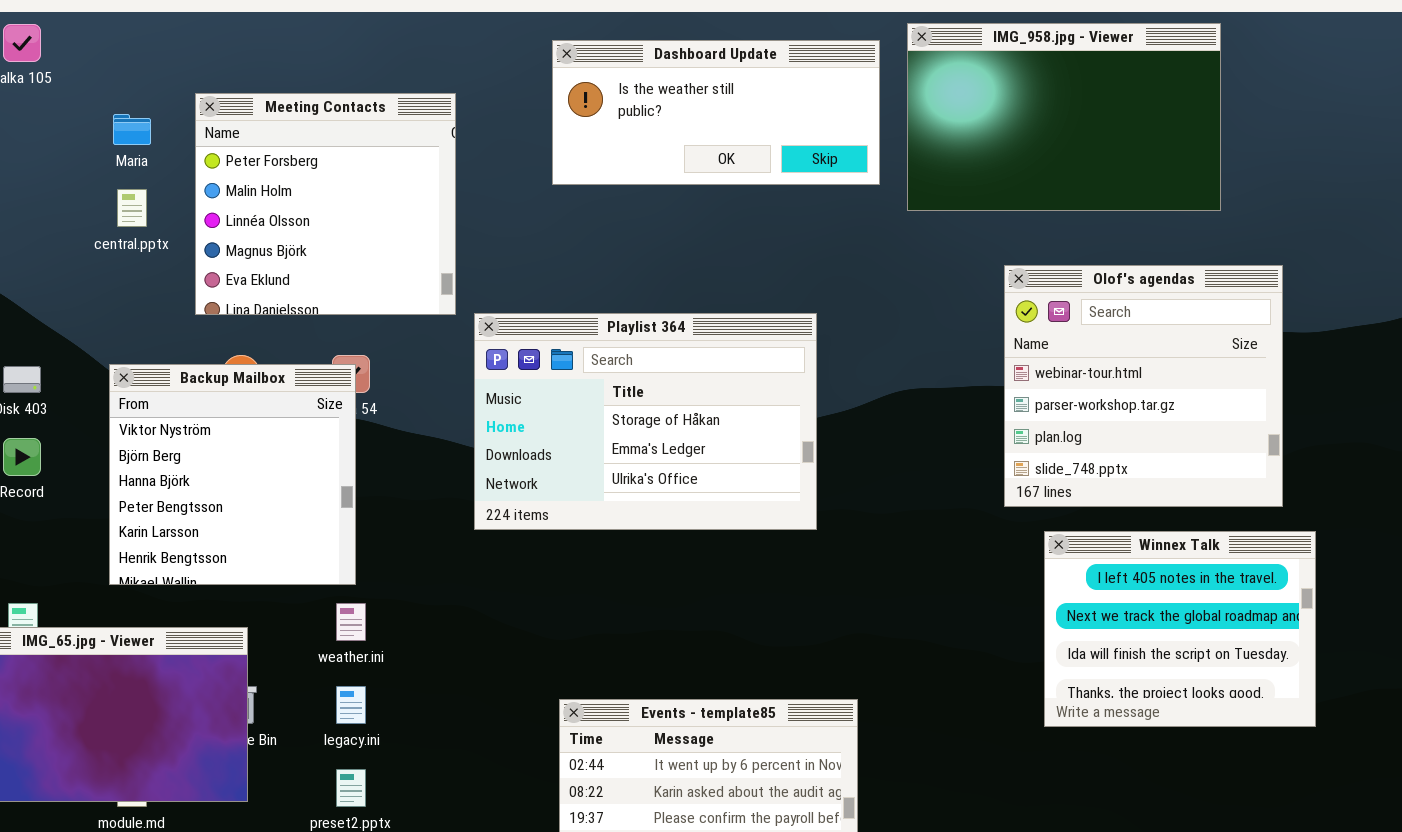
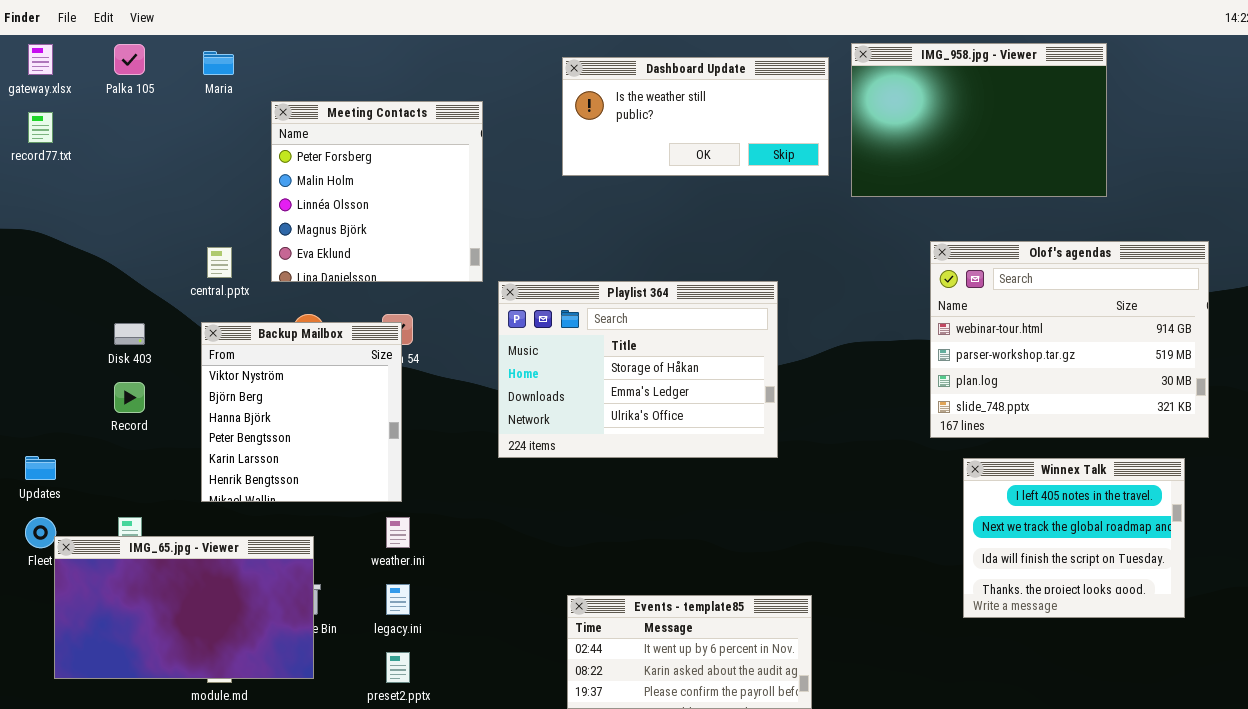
Maria: [113,114,151,145] -> [203,51,234,75], moved
central.pptx: [117,189,147,227] -> [207,247,232,278], moved
Olof's agendas: [1004,265,1283,507] -> [930,241,1209,438], resized

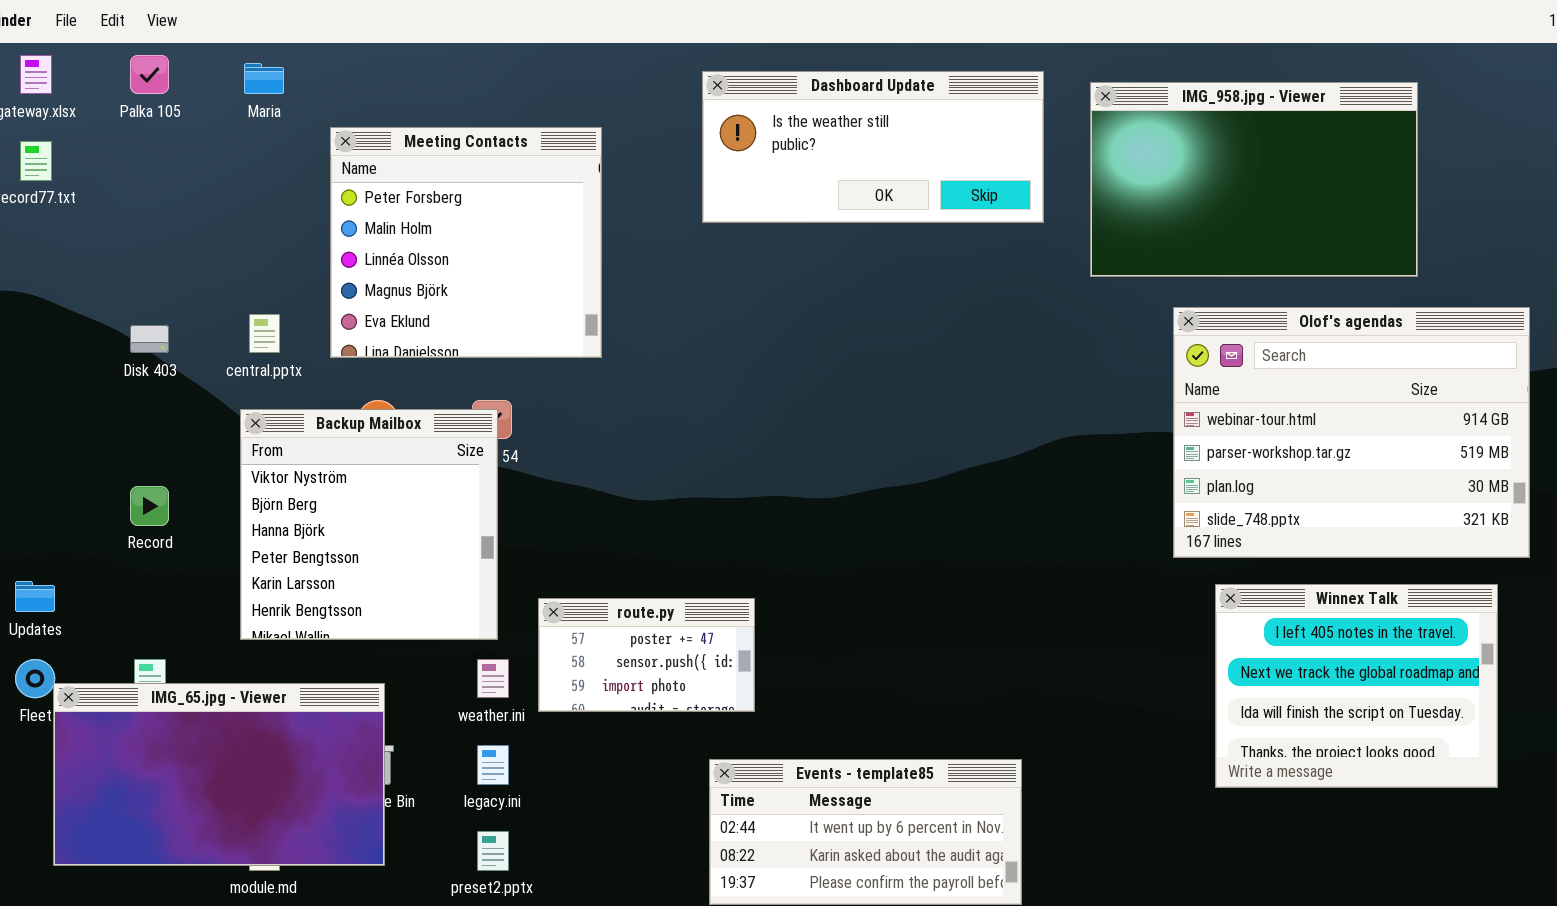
IMG_958.jpg - Viewer: [851,43,1107,197] -> [1090,82,1418,277], moved
Playlist 364: [498,281,778,458] -> none, closed
Disk 403: [114,323,145,345] -> [130,325,169,353], moved
route.py: none -> [538,598,755,712], opened

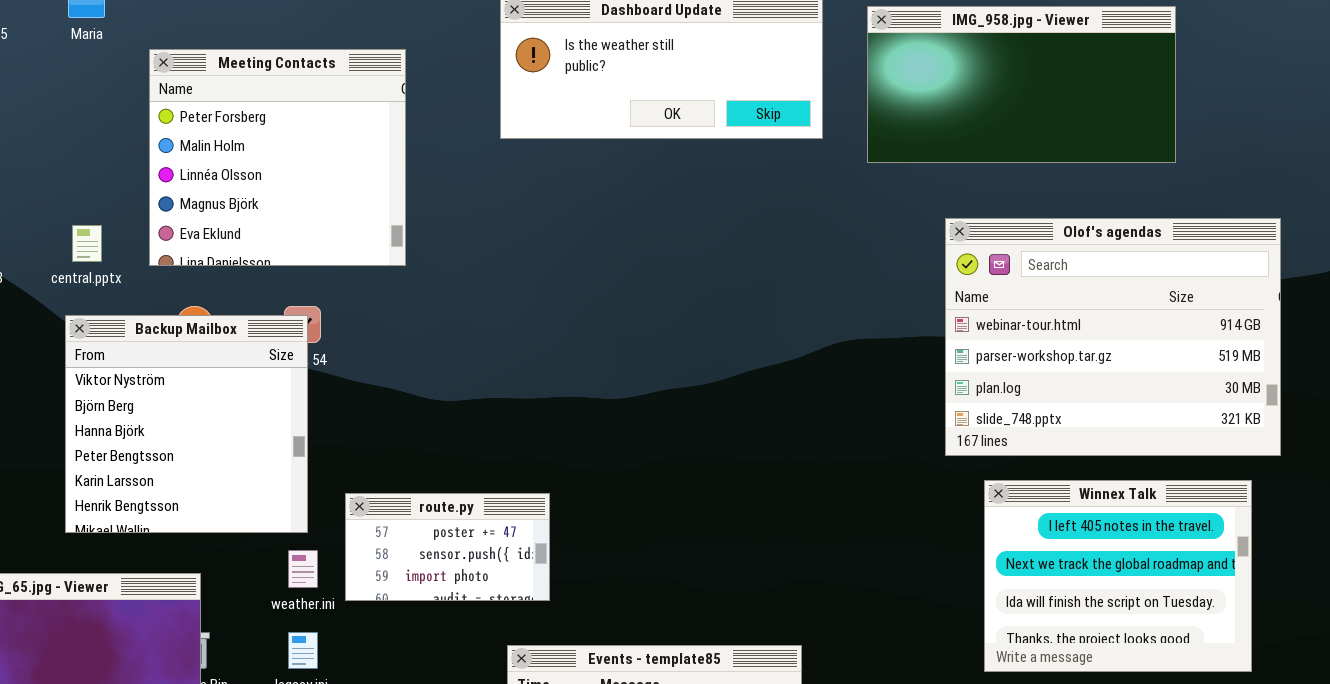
IMG_958.jpg - Viewer: [1090,82,1418,277] -> [867,6,1176,163], resized

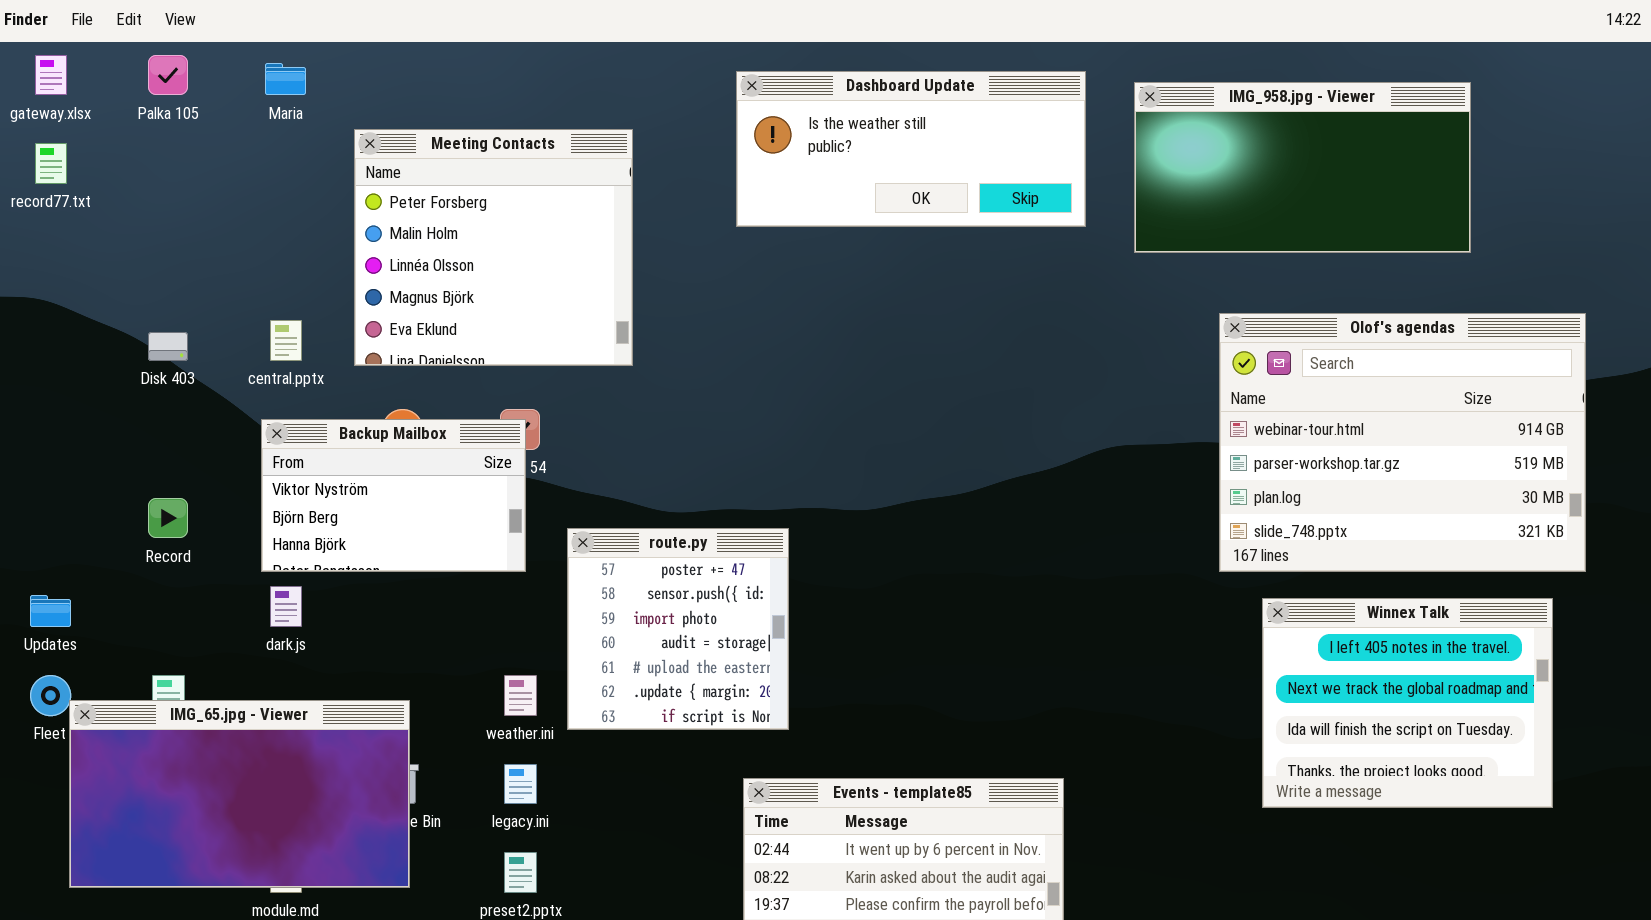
Backup Mailbox: [65,315,308,533] -> [261,419,526,572], resized
route.py: [345,493,550,601] -> [567,528,789,730], resized

